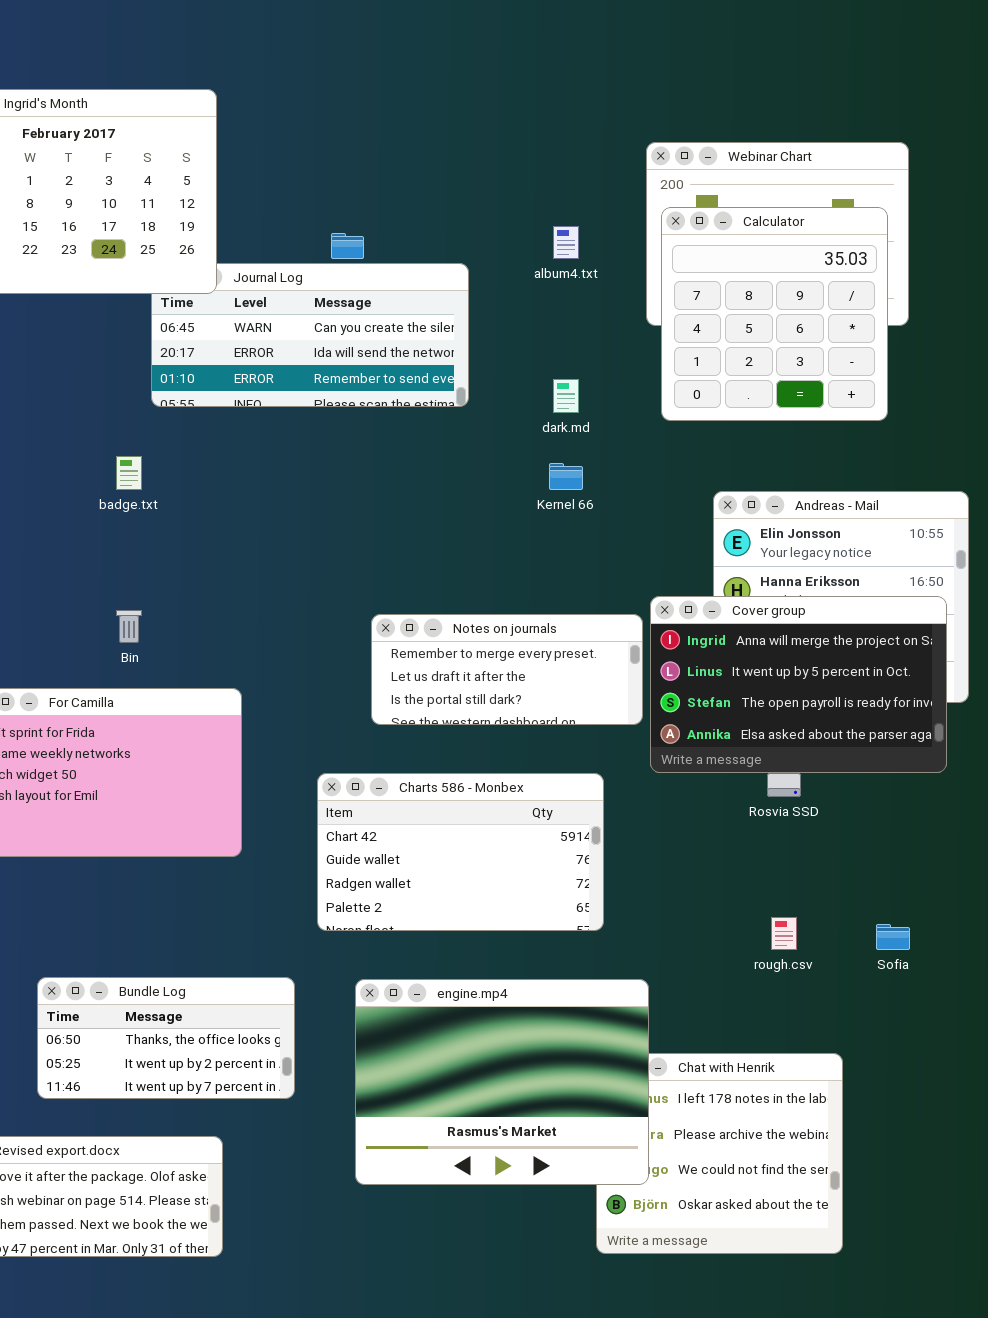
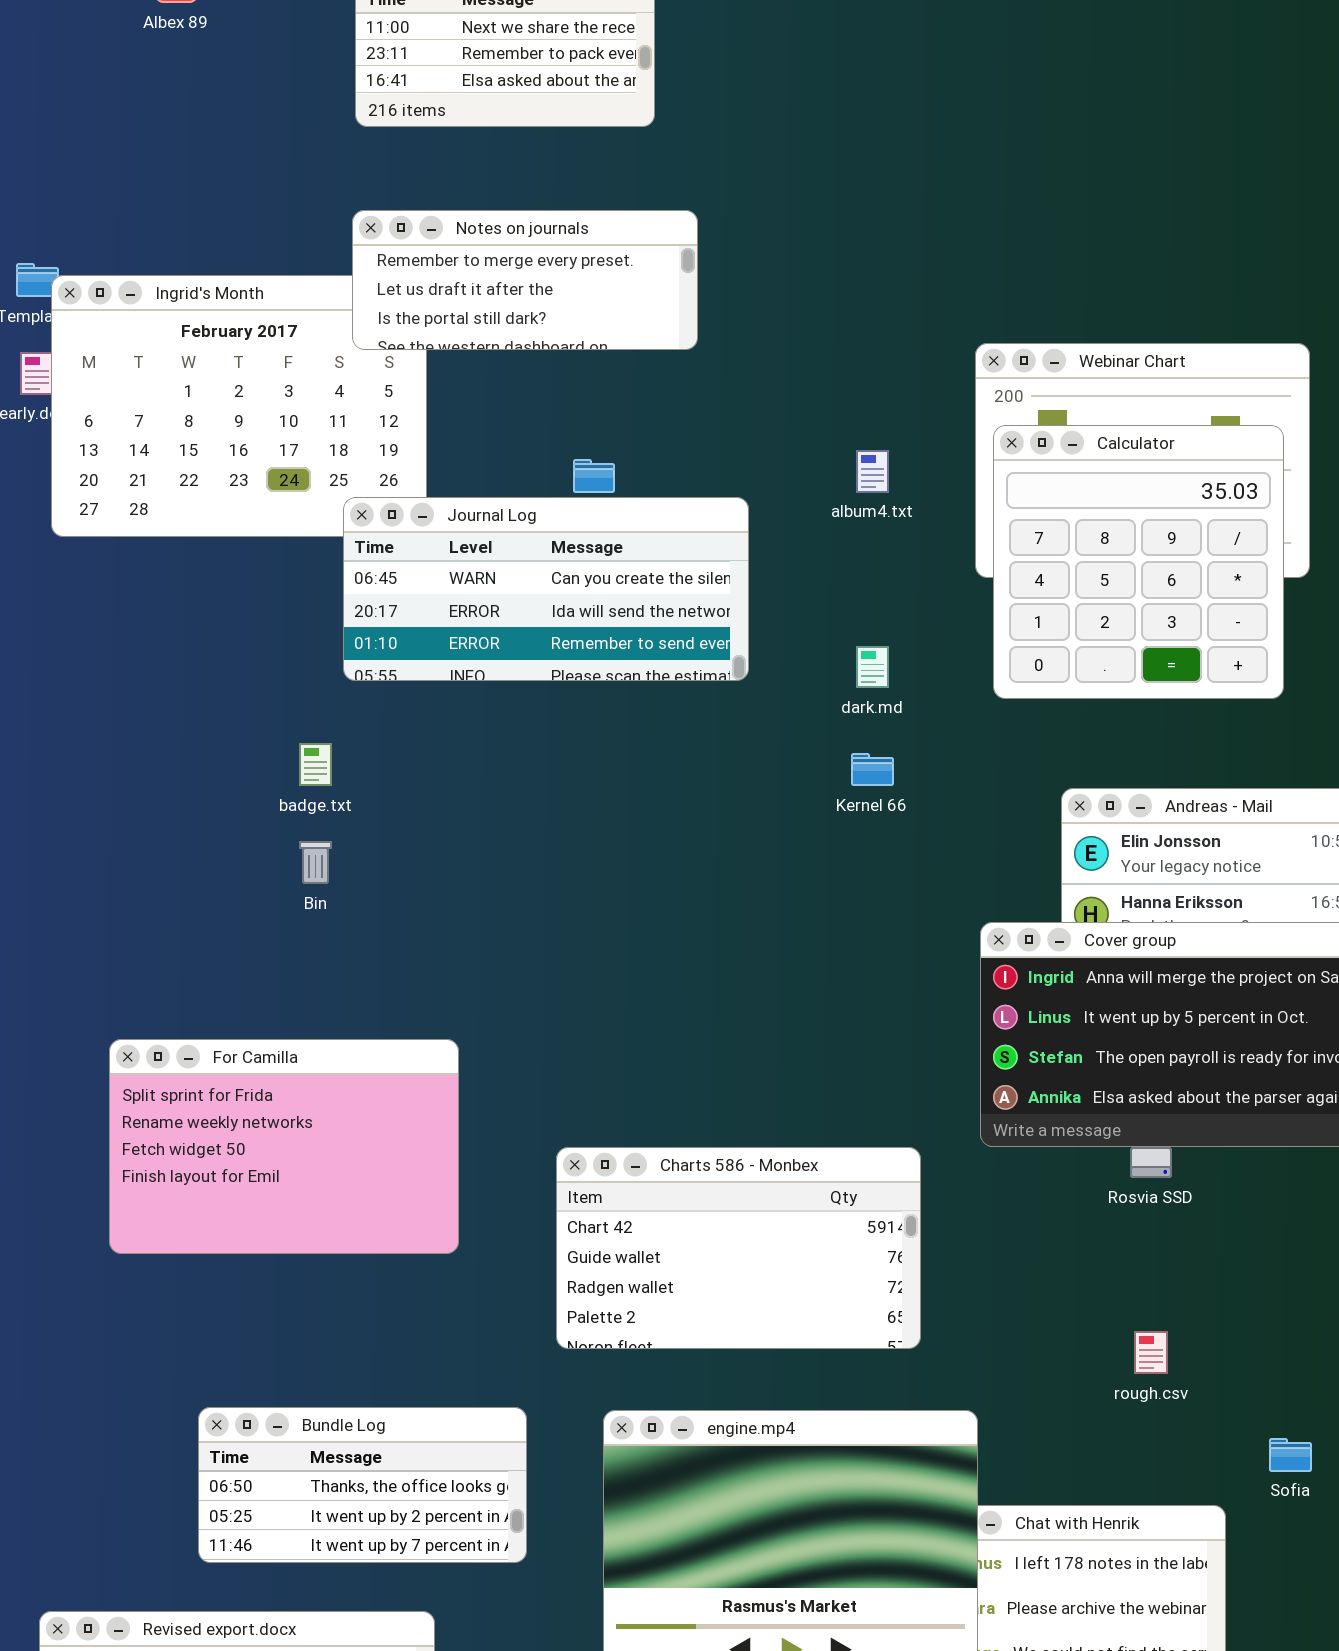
Journal Log: [151,263,469,407] -> [343,497,749,681], raised
Bin: [116,610,142,643] -> [299,841,332,884], moved
Notes on journals: [371,614,643,725] -> [352,210,698,350], moved
Sofia: [876,924,910,950] -> [1269,1438,1312,1472], moved

